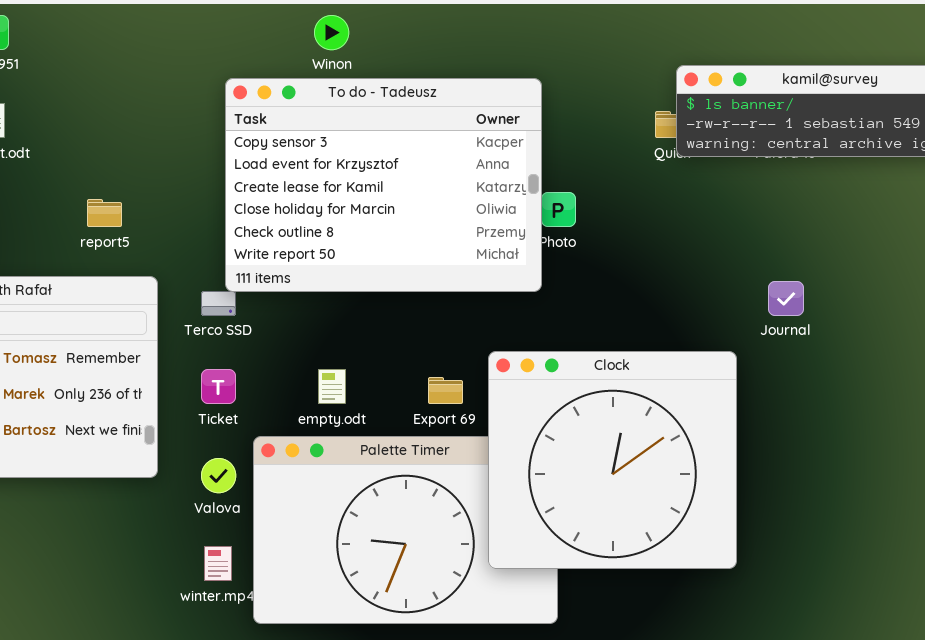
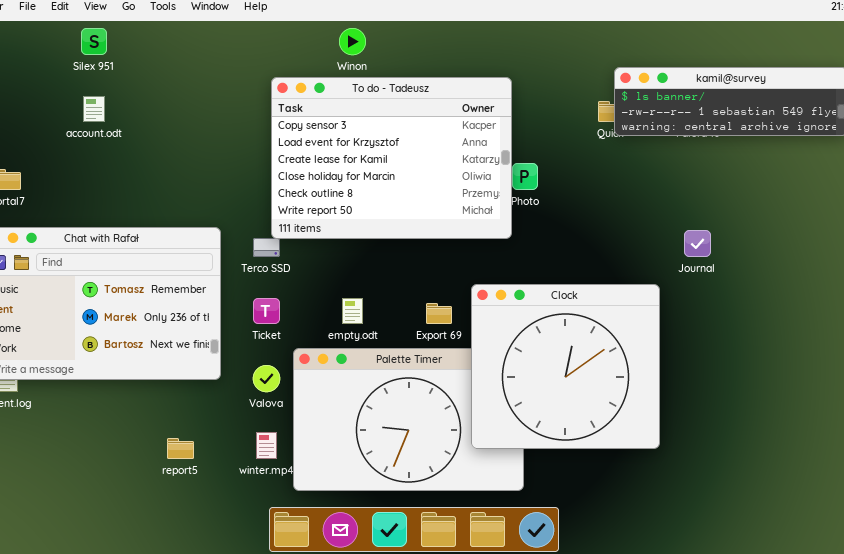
report5: [87,199,122,227] -> [167,438,194,459], moved

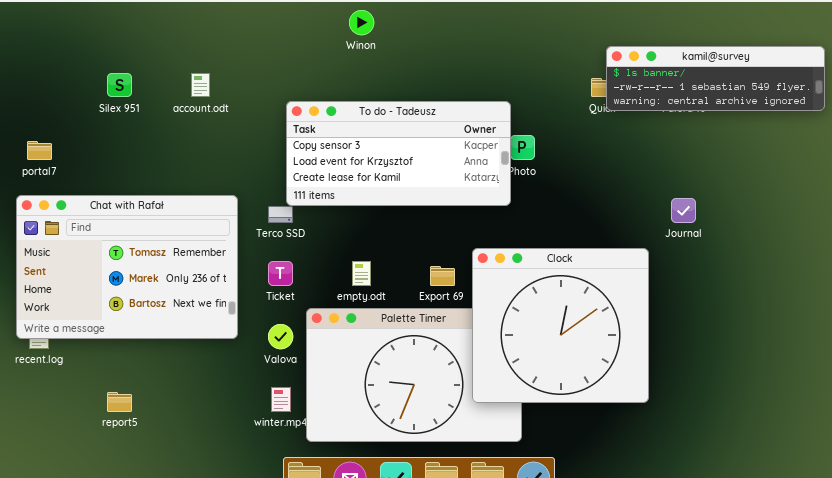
Silex 951: [81,28,107,55] -> [107,73,132,97], moved
To do - Tadeusz: [271,77,512,239] -> [286,101,511,206], resized
account.odt: [83,96,105,122] -> [191,73,210,97], moved
report5: [167,438,194,459] -> [107,392,132,412], moved

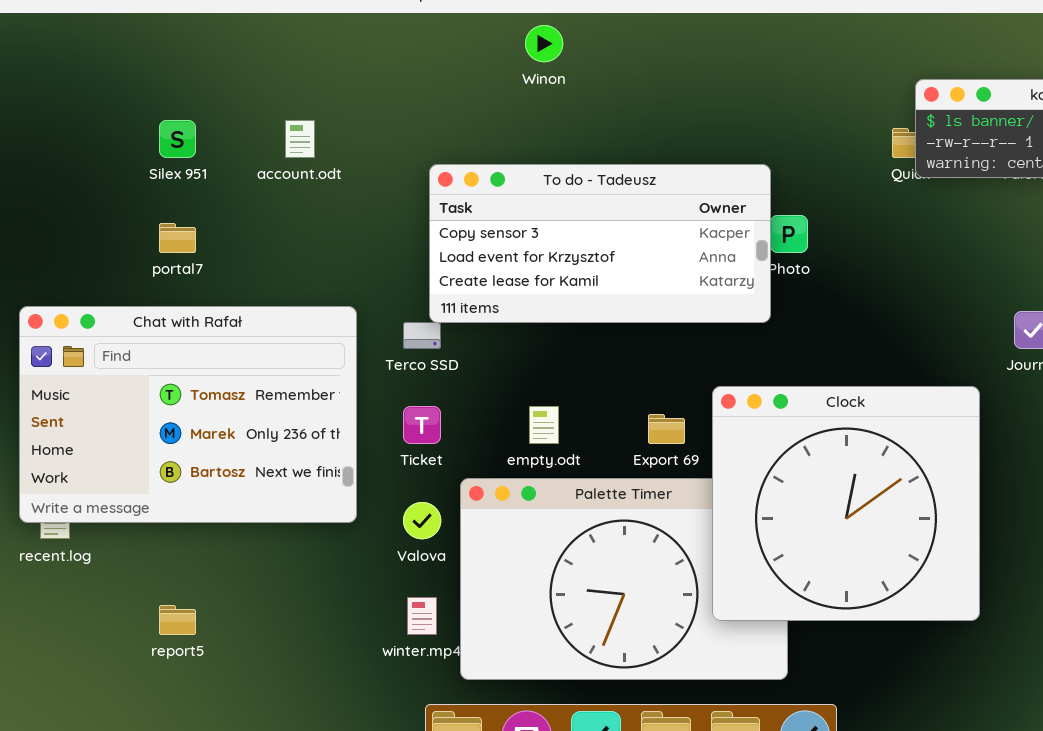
portal7: [27,141,52,160] -> [159,223,196,253], moved

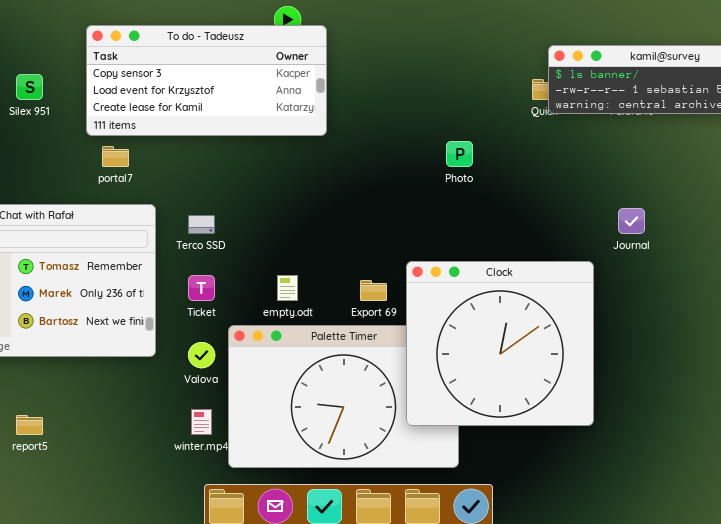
To do - Tadeusz: [429,164,771,323] -> [86,25,327,136], moved
portal7: [159,223,196,253] -> [102,146,129,167], moved

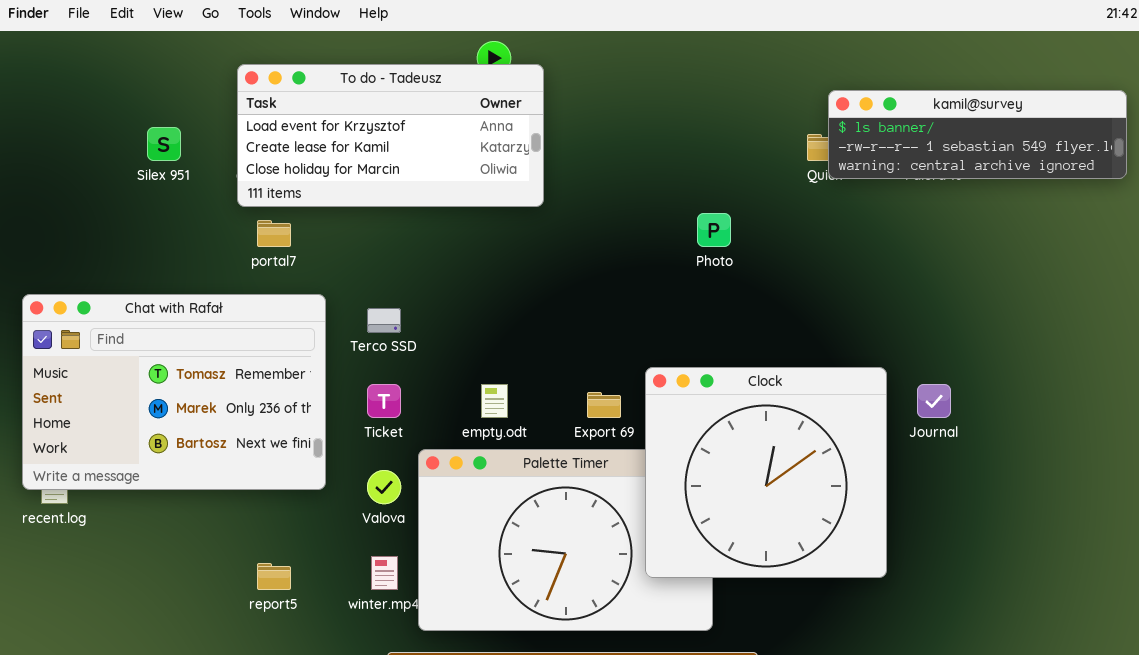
To do - Tadeusz: [86,25,327,136] -> [237,64,544,207], scrolled down 1 row
Journal: [618,208,645,234] -> [917,384,951,418], moved
report5: [16,415,43,435] -> [257,563,291,590], moved

